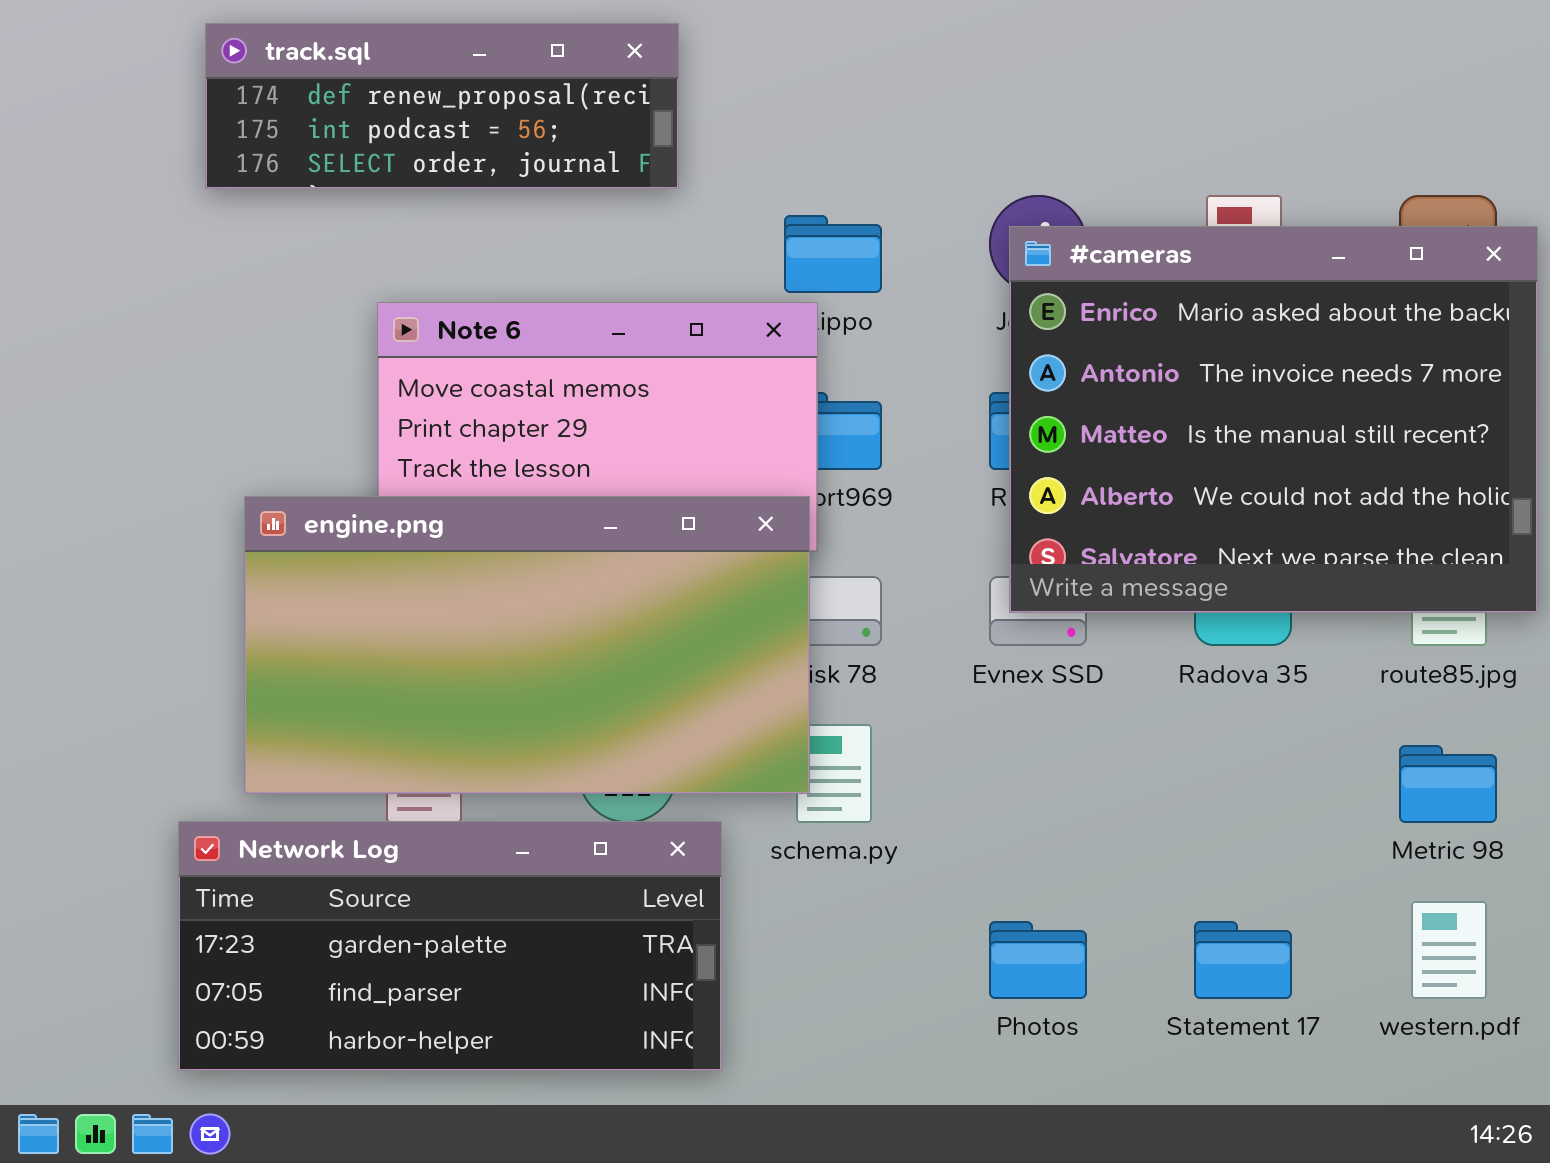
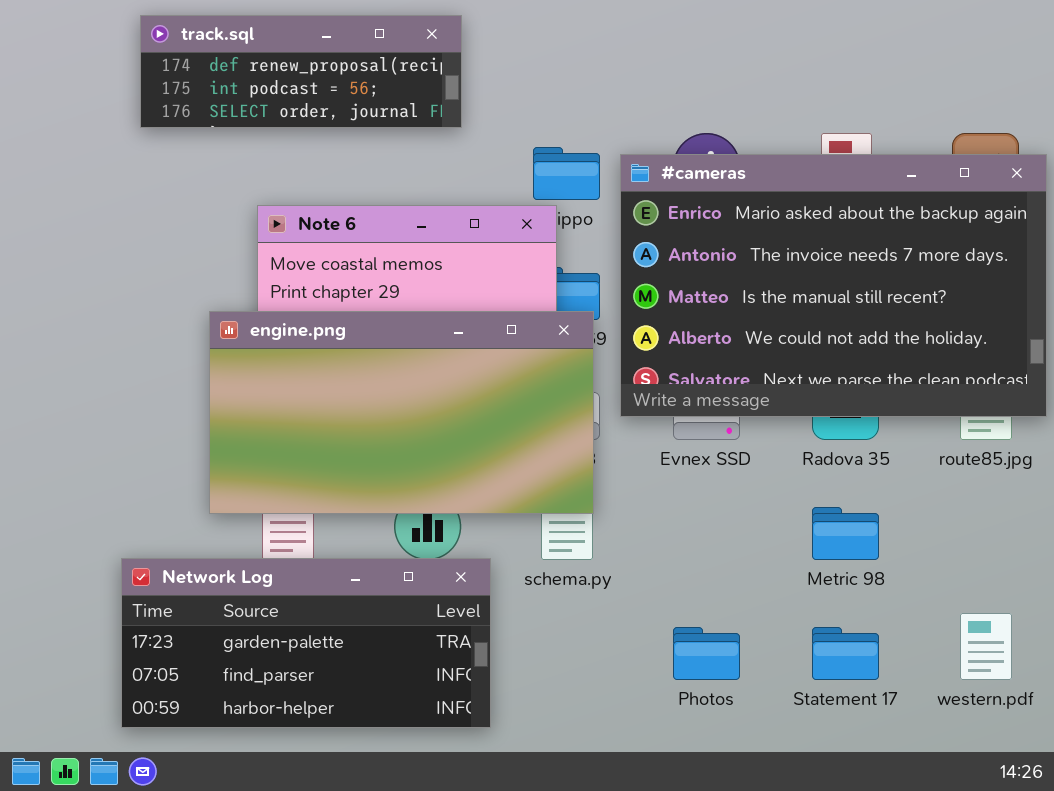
#cameras: [1009,226,1538,613] -> [620,154,1047,417], resized
engine.png: [244,496,810,794] -> [209,311,594,514], moved
Metric 98: [1399,745,1497,823] -> [812,507,879,560], moved

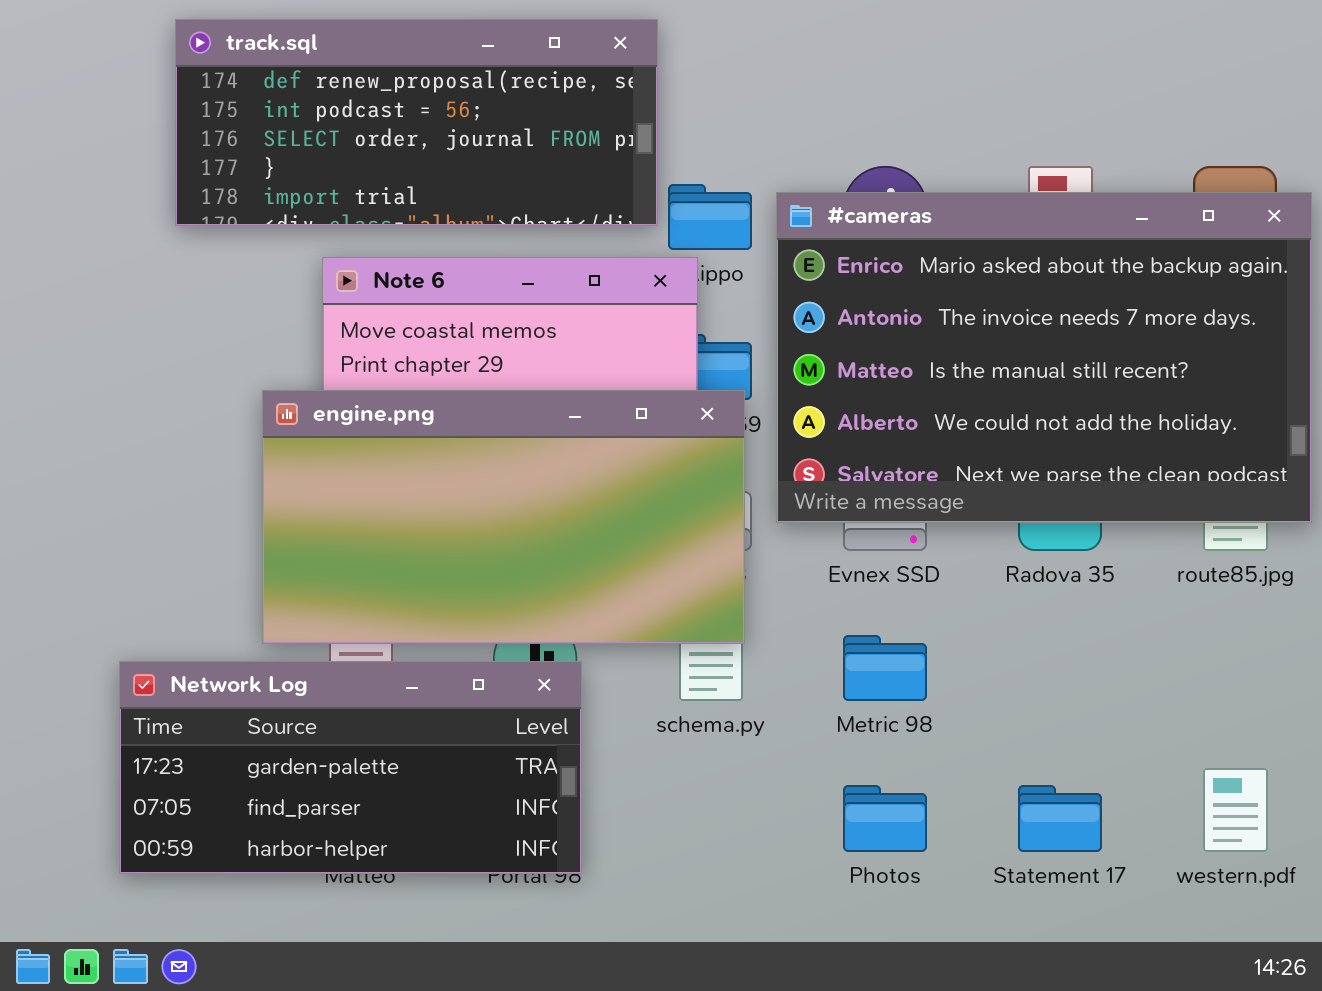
track.sql: [140,15,462,128] -> [175,19,658,226], resized
Metric 98: [812,507,879,560] -> [843,635,927,701], moved
Network Log: [121,558,491,728] -> [119,661,582,874], moved

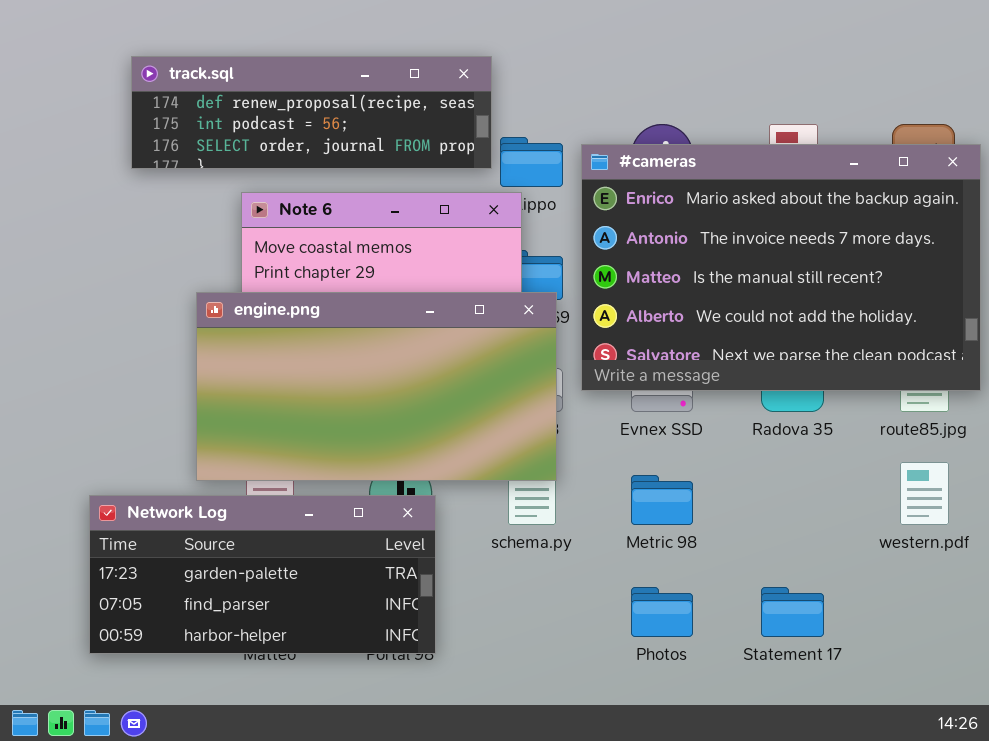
track.sql: [175,19,658,226] -> [131,56,492,169], resized
western.pdf: [1203,768,1268,852] -> [900,462,949,525], moved

